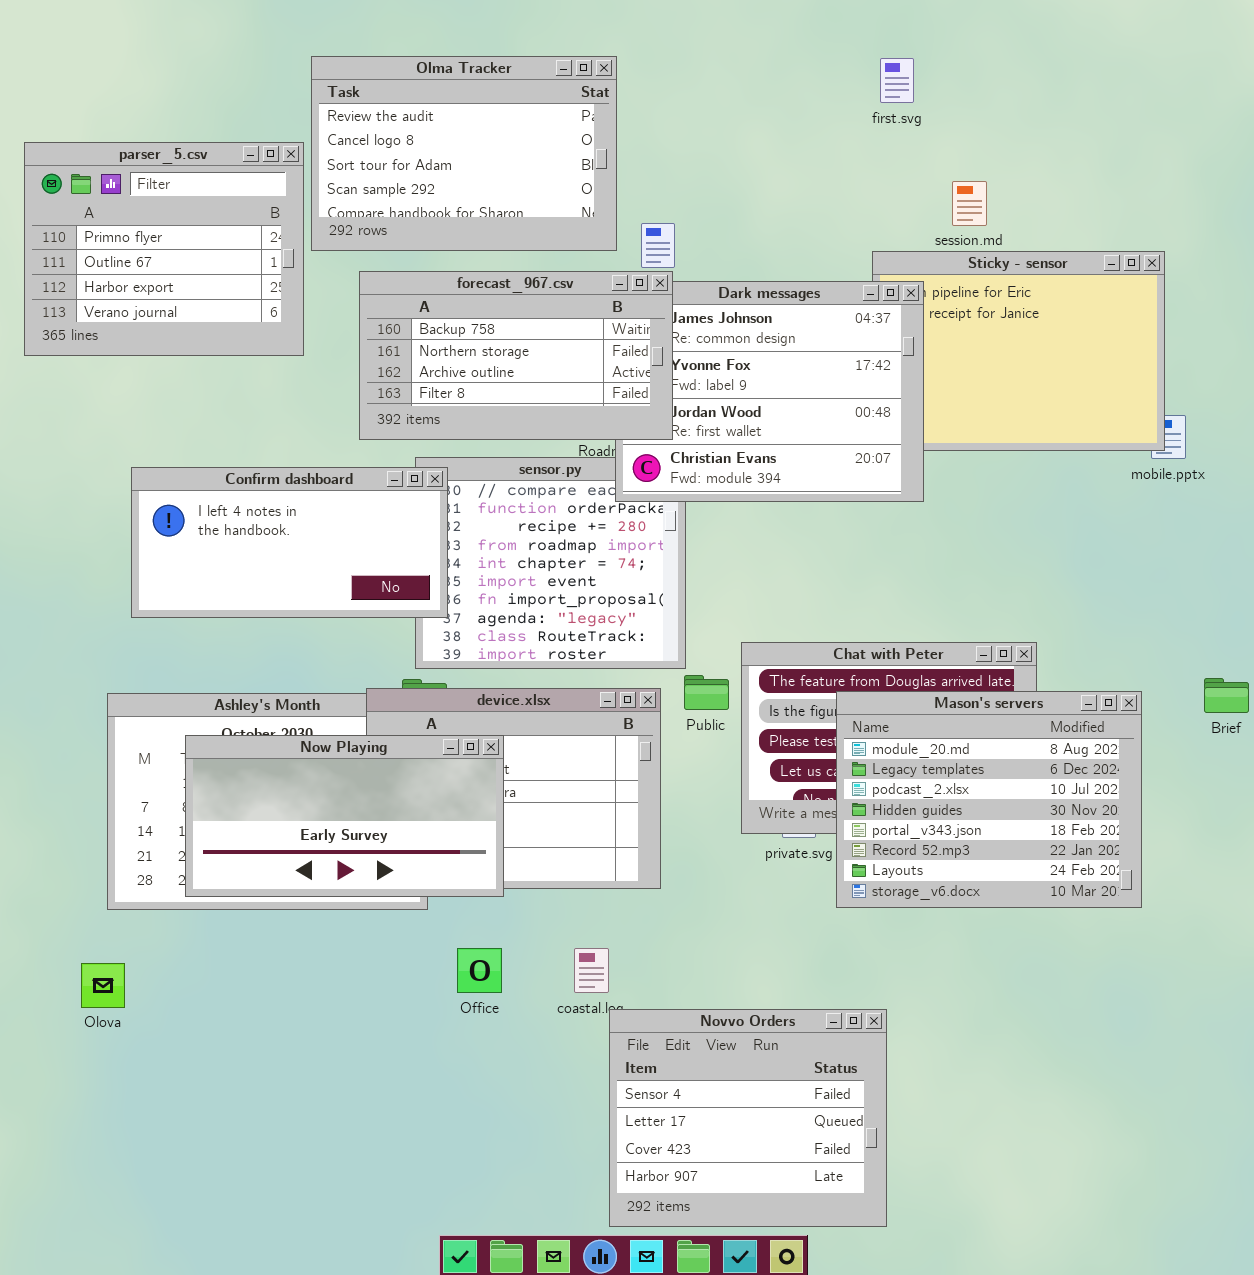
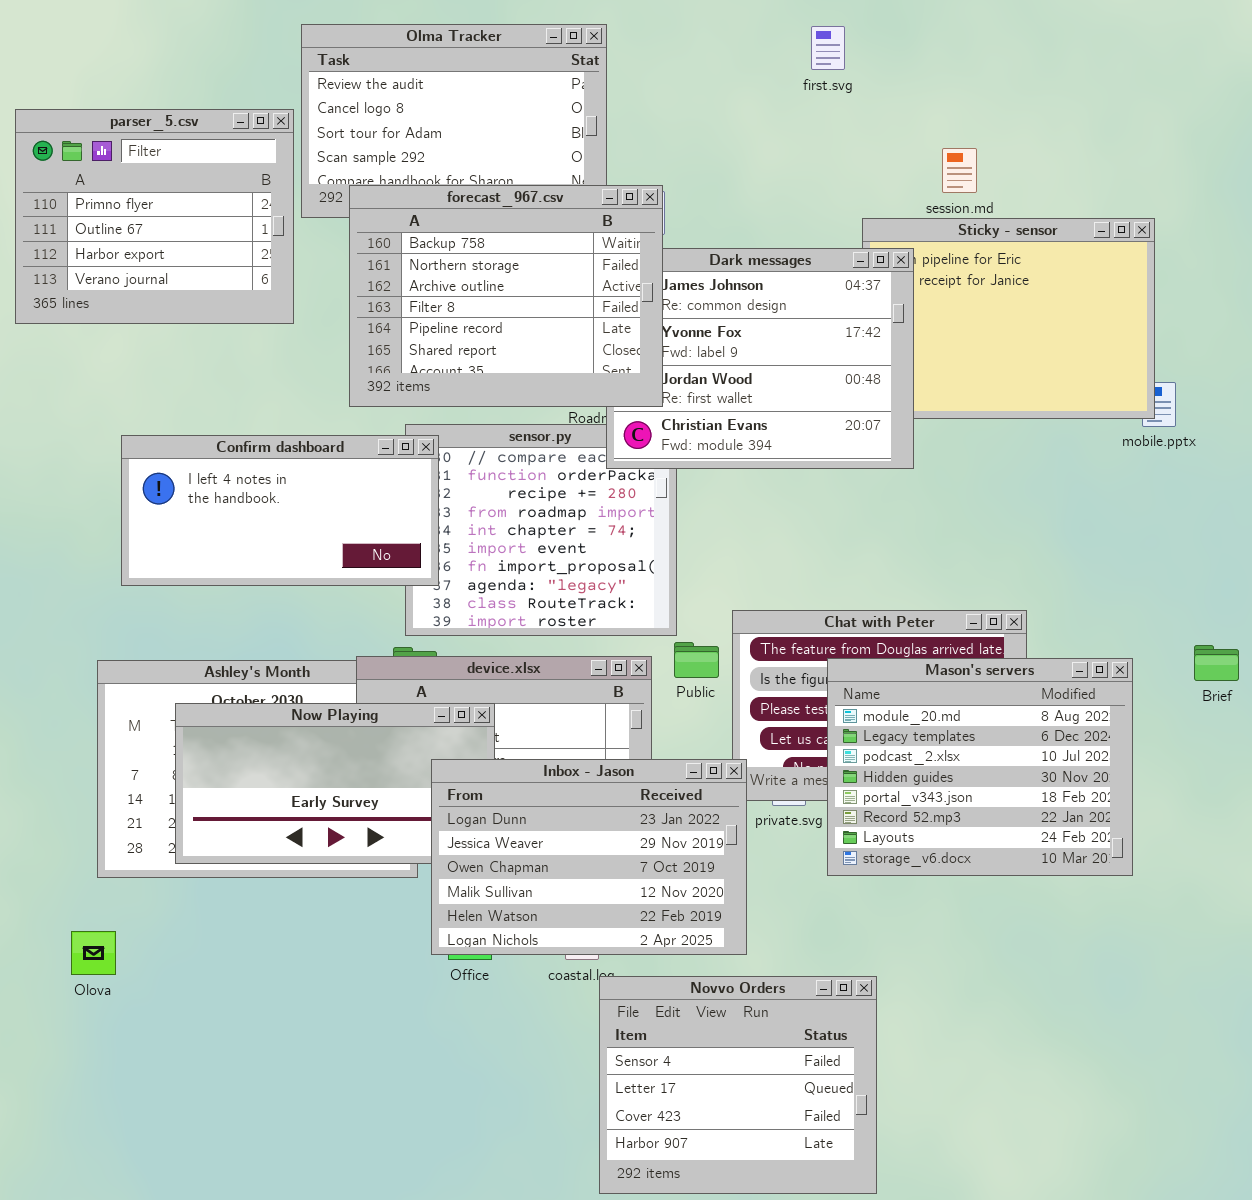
first.svg: [880,58,914,103] -> [811,26,845,70], moved
forecast_967.csv: [359,271,673,440] -> [349,185,663,407], resized
Inbox - Jason: none -> [431,759,747,955], opened

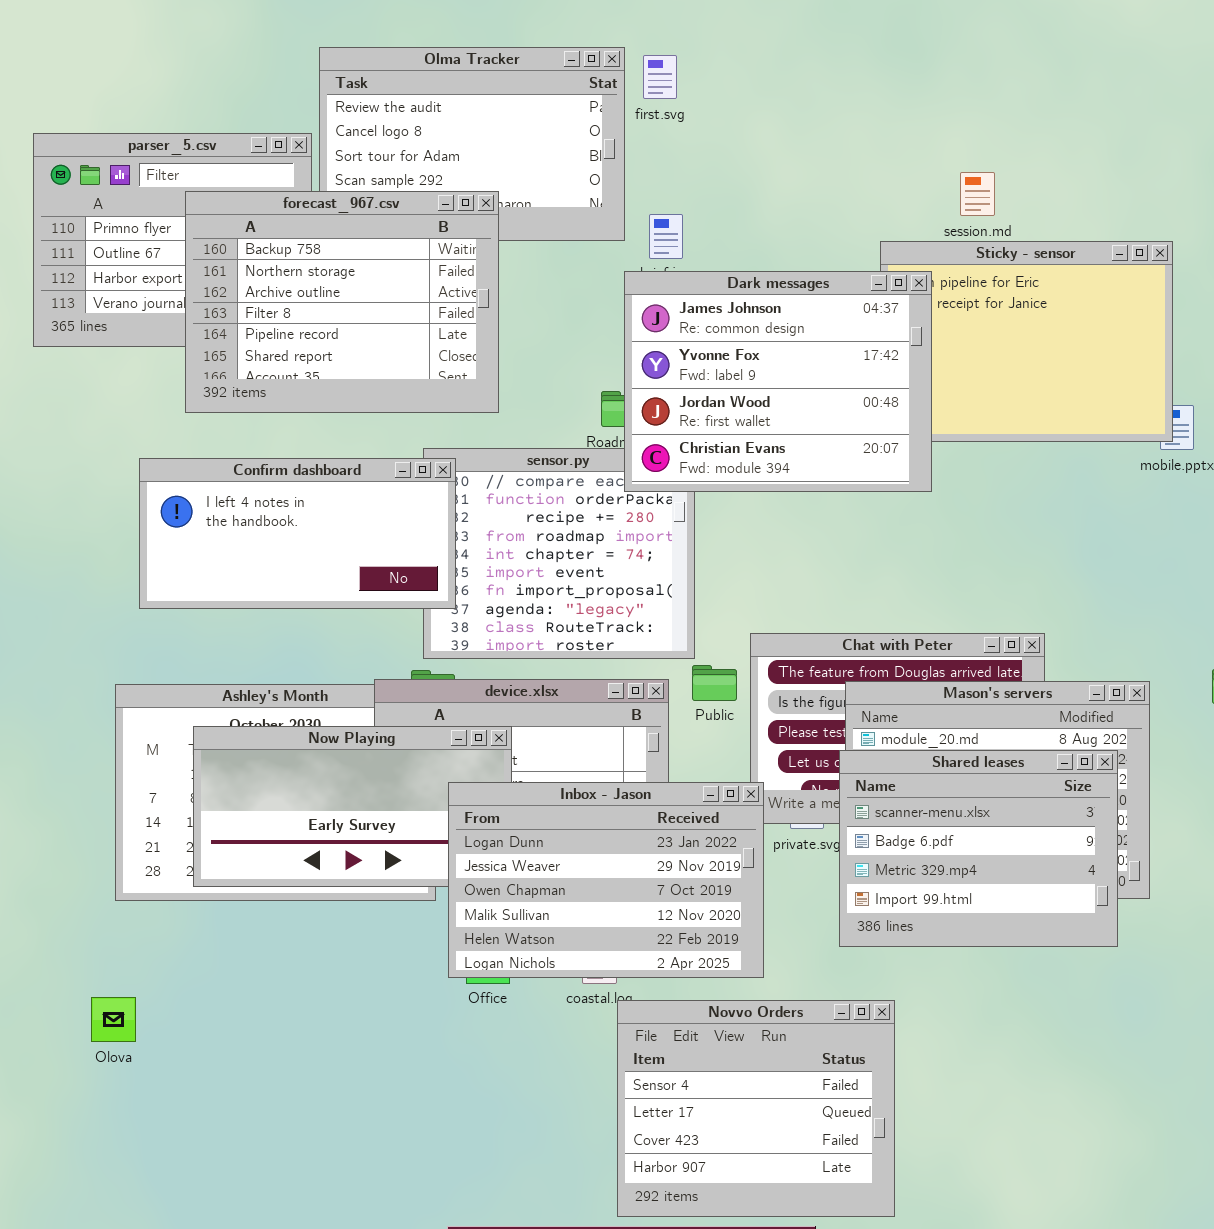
first.svg: [811,26,845,70] -> [643,55,677,99], moved
forecast_967.csv: [349,185,663,407] -> [185,191,499,413], moved
Shared leases: none -> [839,750,1118,947], opened
Olova: [71,931,116,975] -> [91,997,136,1042], moved

